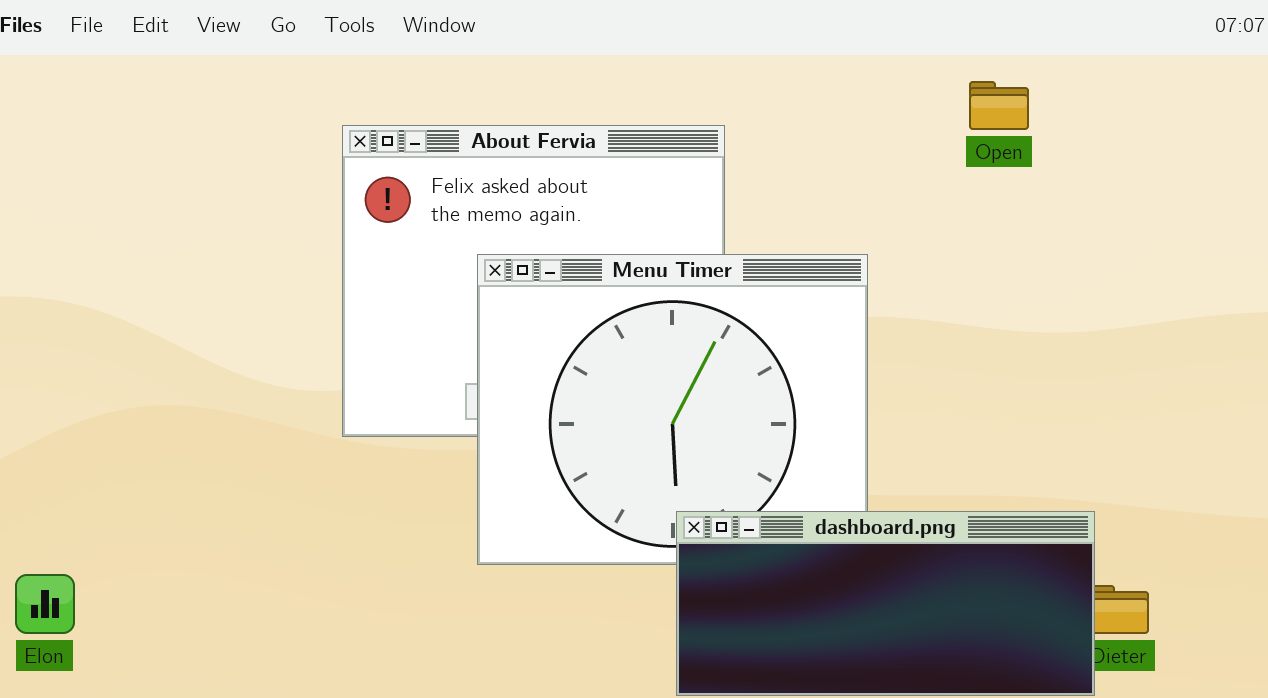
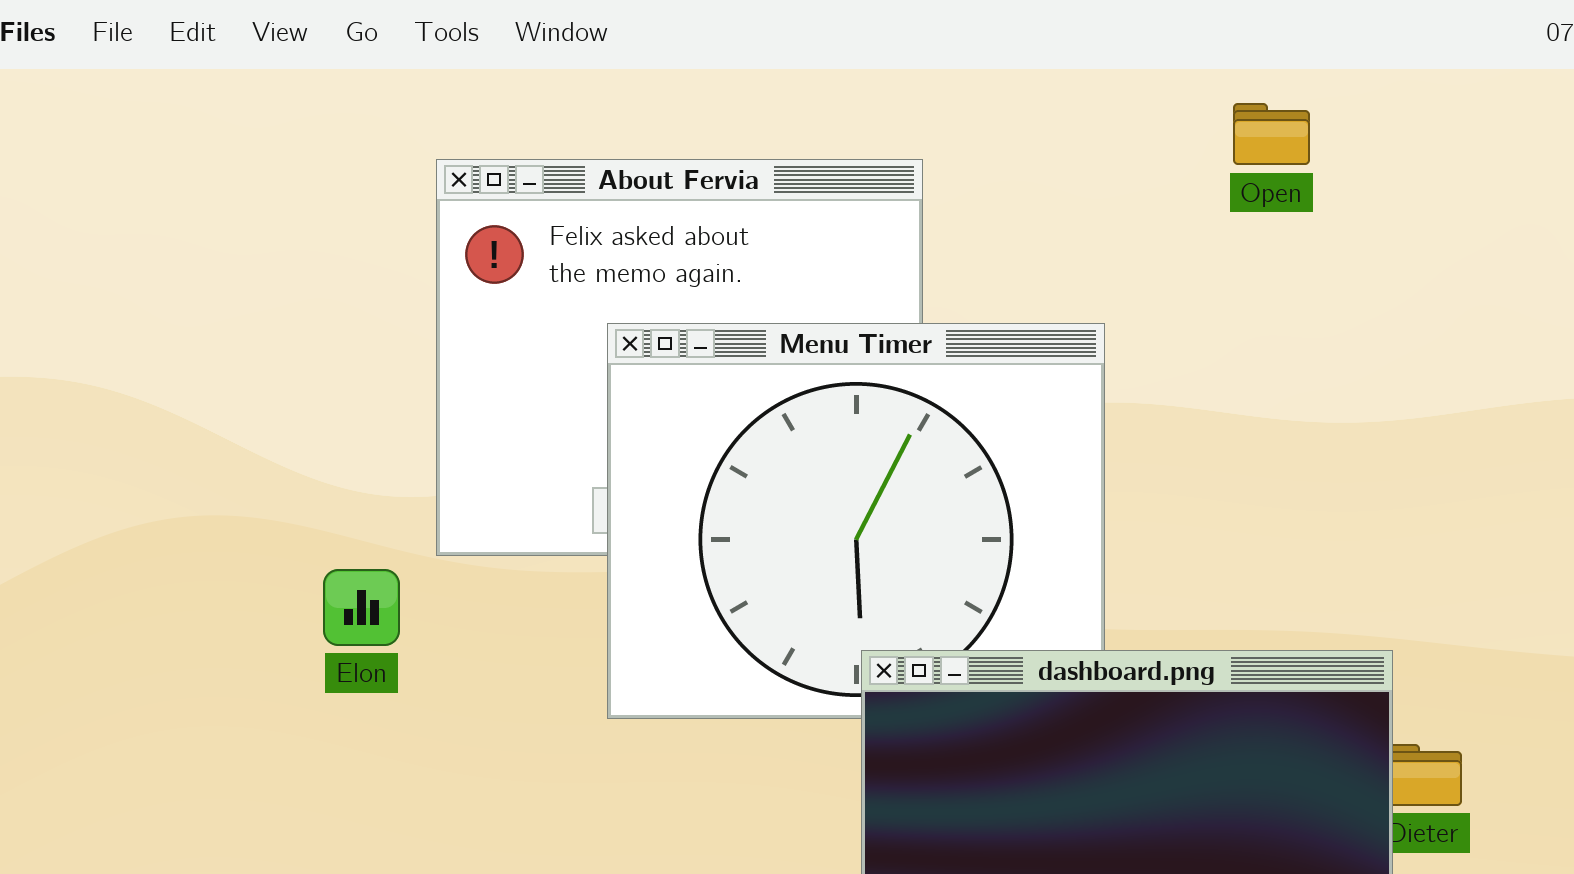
Elon: [15,574,75,634] -> [323,569,400,646], moved

